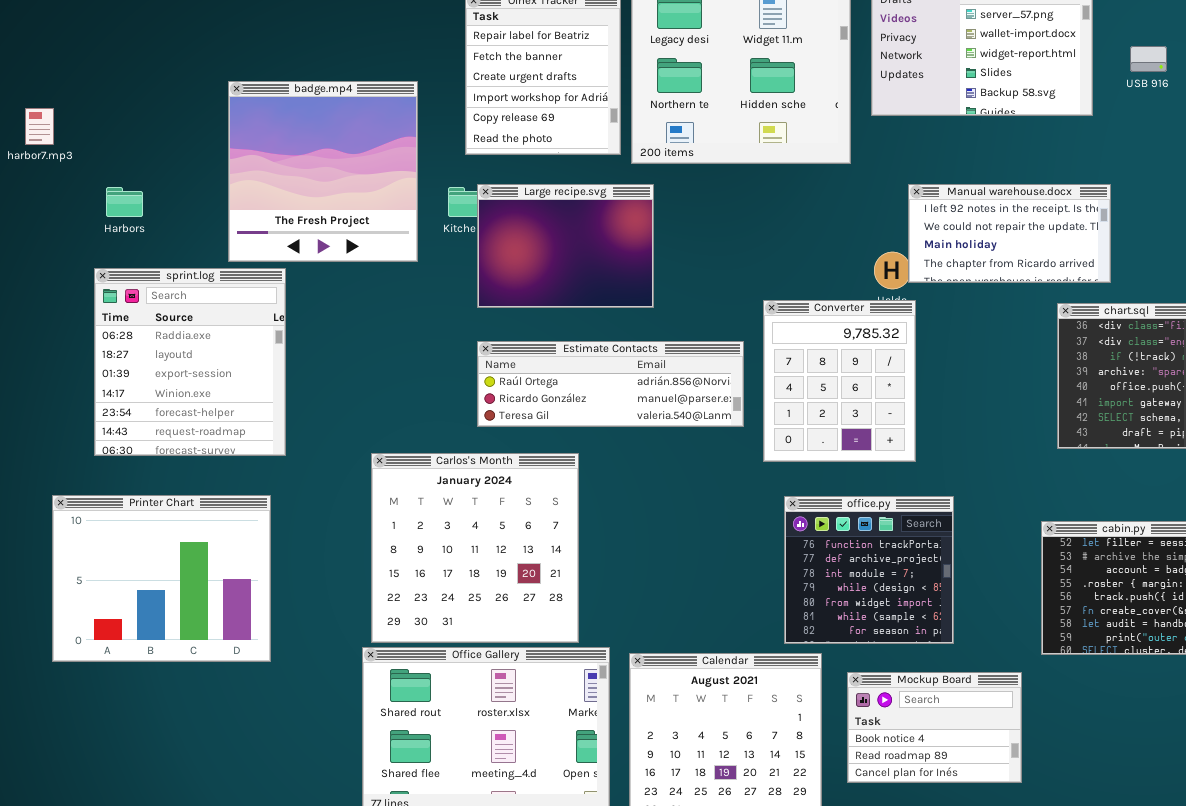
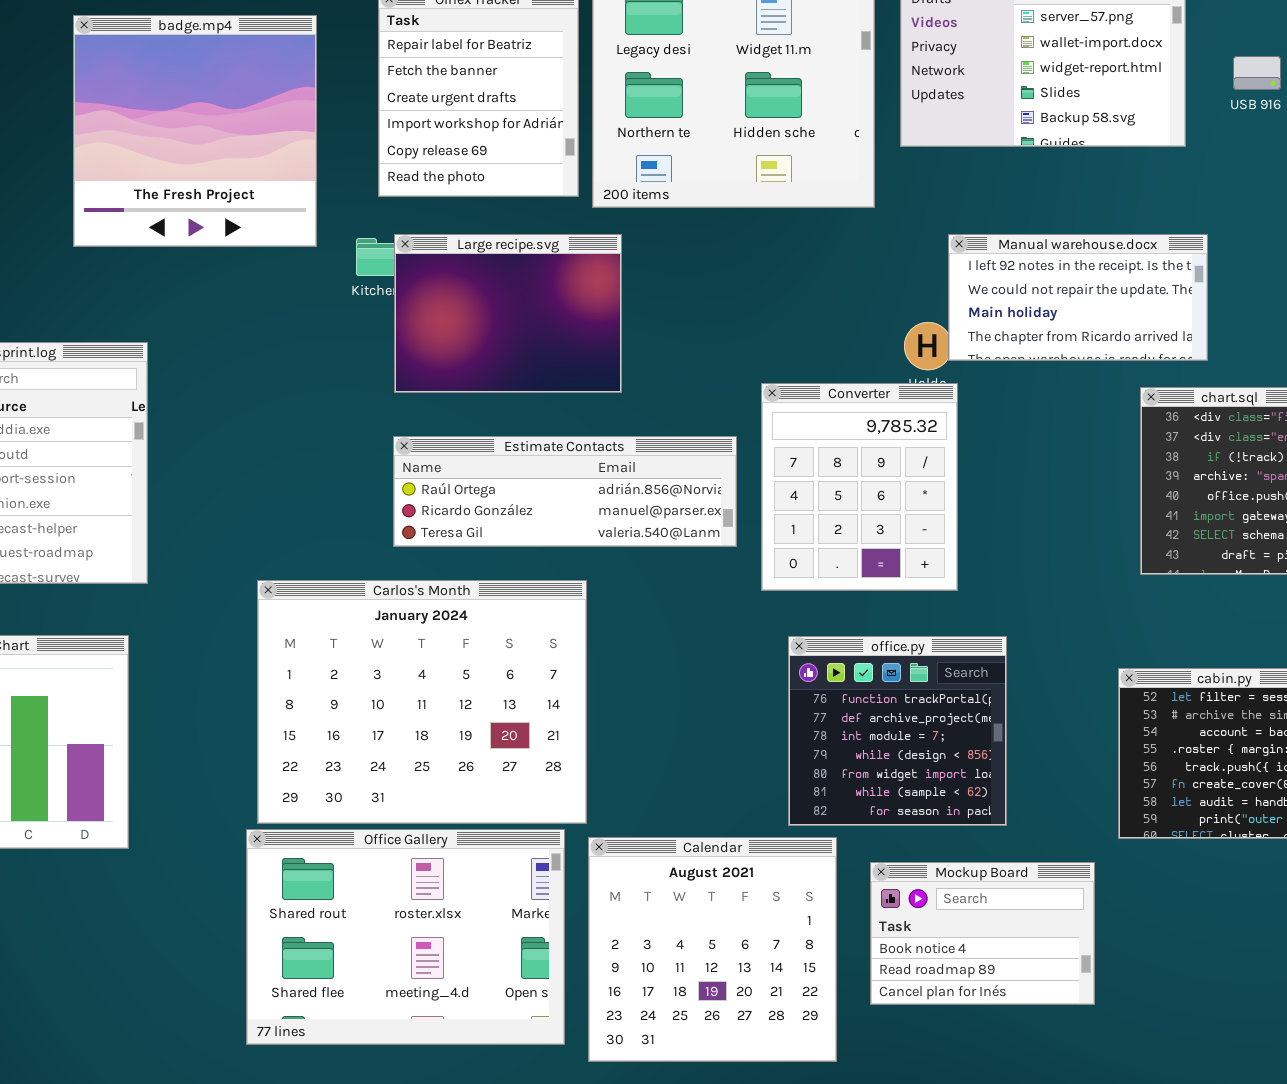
badge.mp4: [228,81,418,262] -> [73,15,317,247], moved
Carlos's Month: [371,453,579,643] -> [257,580,587,824], resized

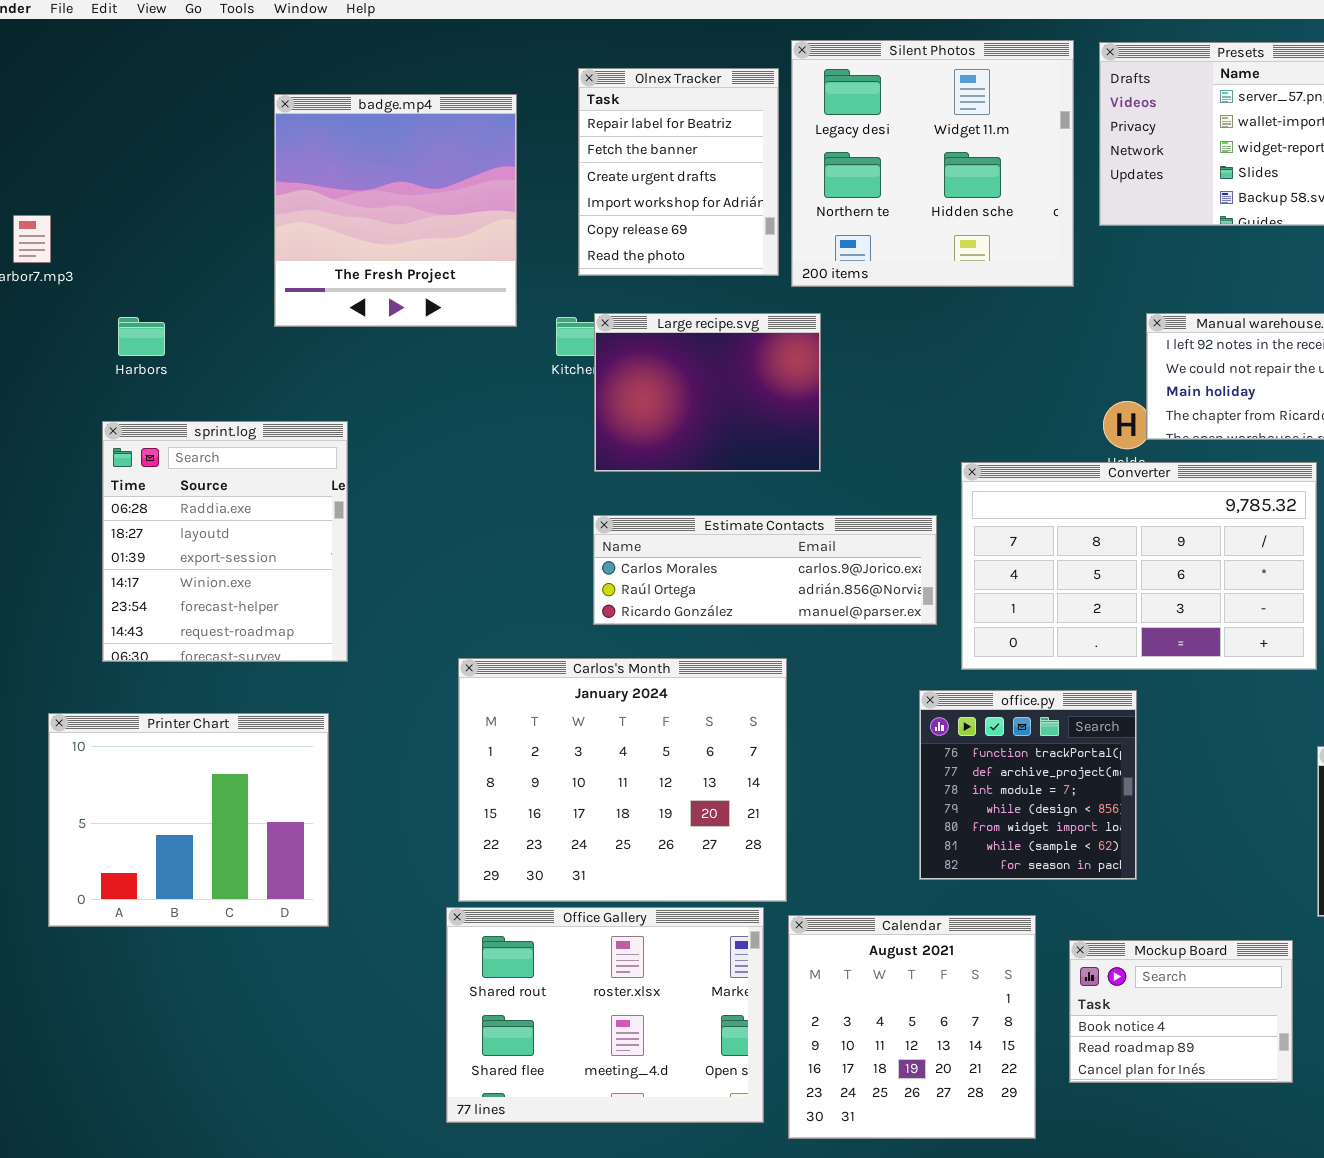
Converter: [761,383,958,591] -> [961,462,1317,670], resized
Estimate Contacts: [393,436,737,547] -> [593,515,937,625], scrolled up 1 row
office.py: [788,636,1007,826] -> [919,690,1137,880], moved

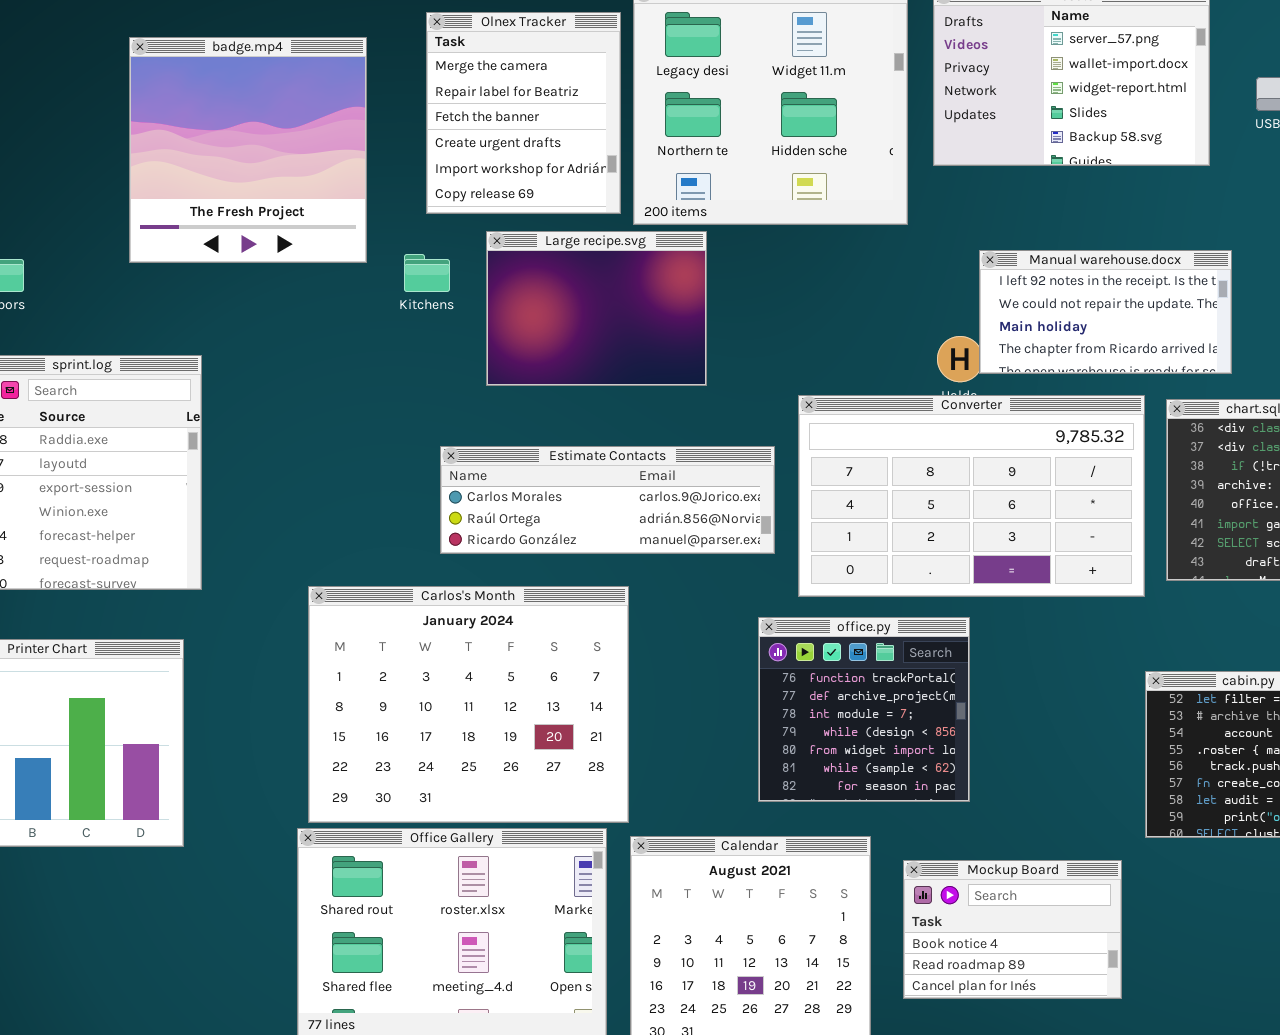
Olnex Tracker: [578,68,779,276] -> [426,12,621,214], scrolled up 1 row
Large recipe.svg: [594,313,821,472] -> [486,231,707,386], moved

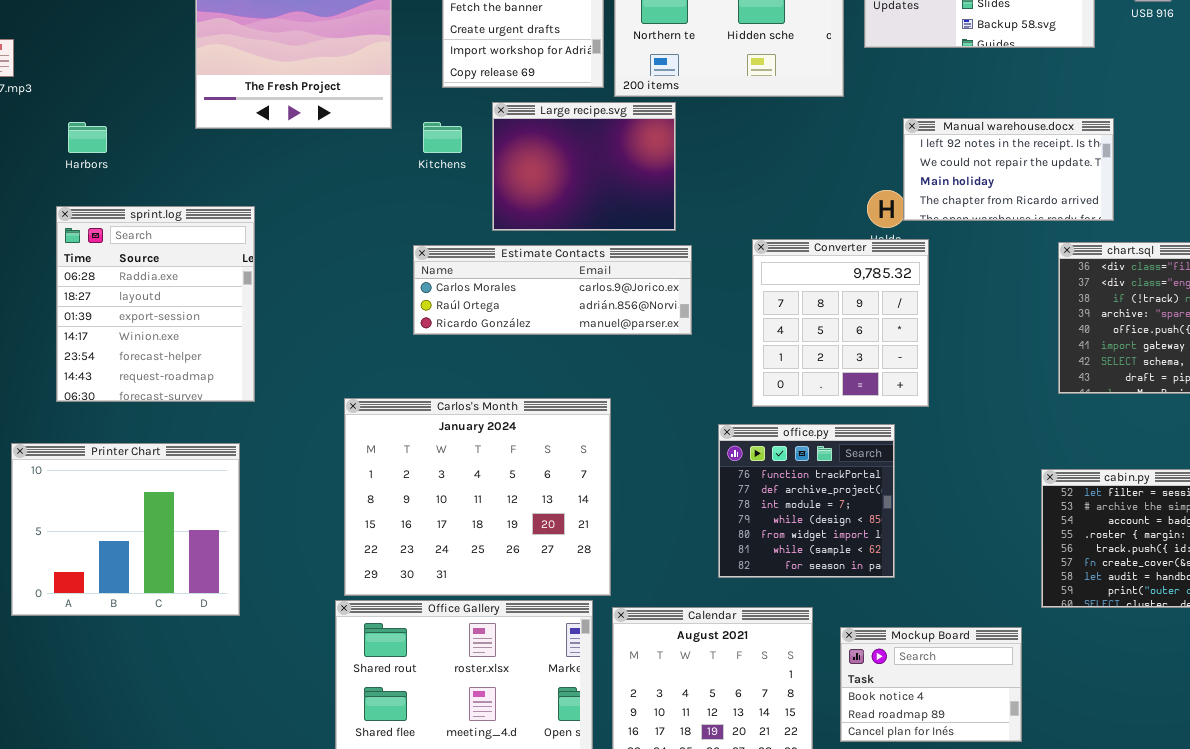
Converter: [798,395,1145,597] -> [752,239,929,407], resized
Estimate Contacts: [440,446,775,554] -> [413,245,692,335], moved

